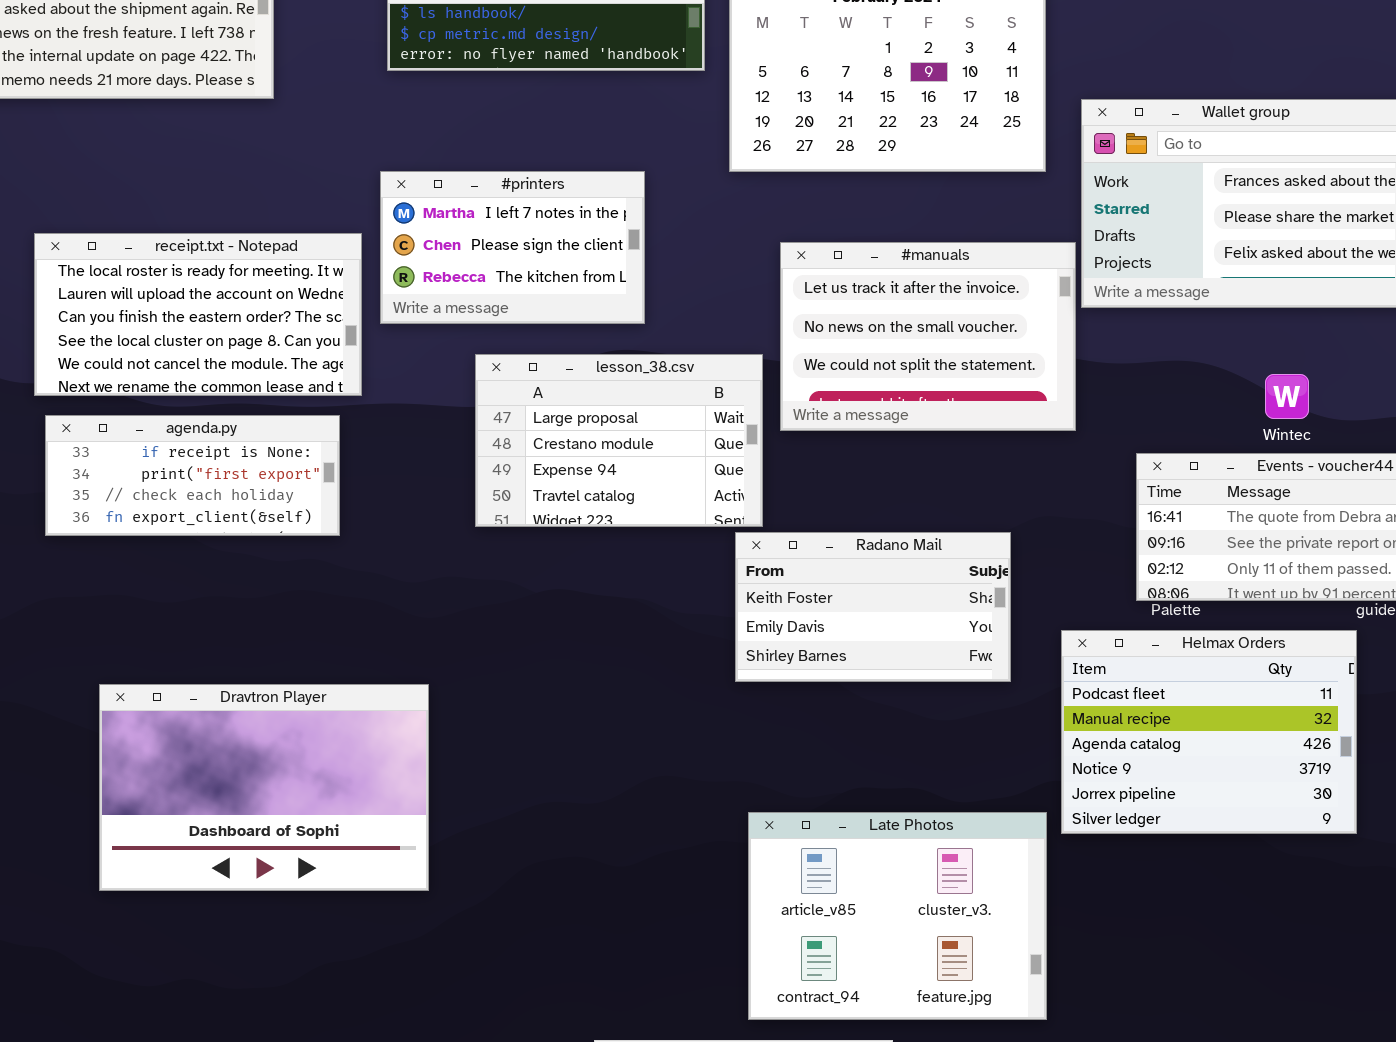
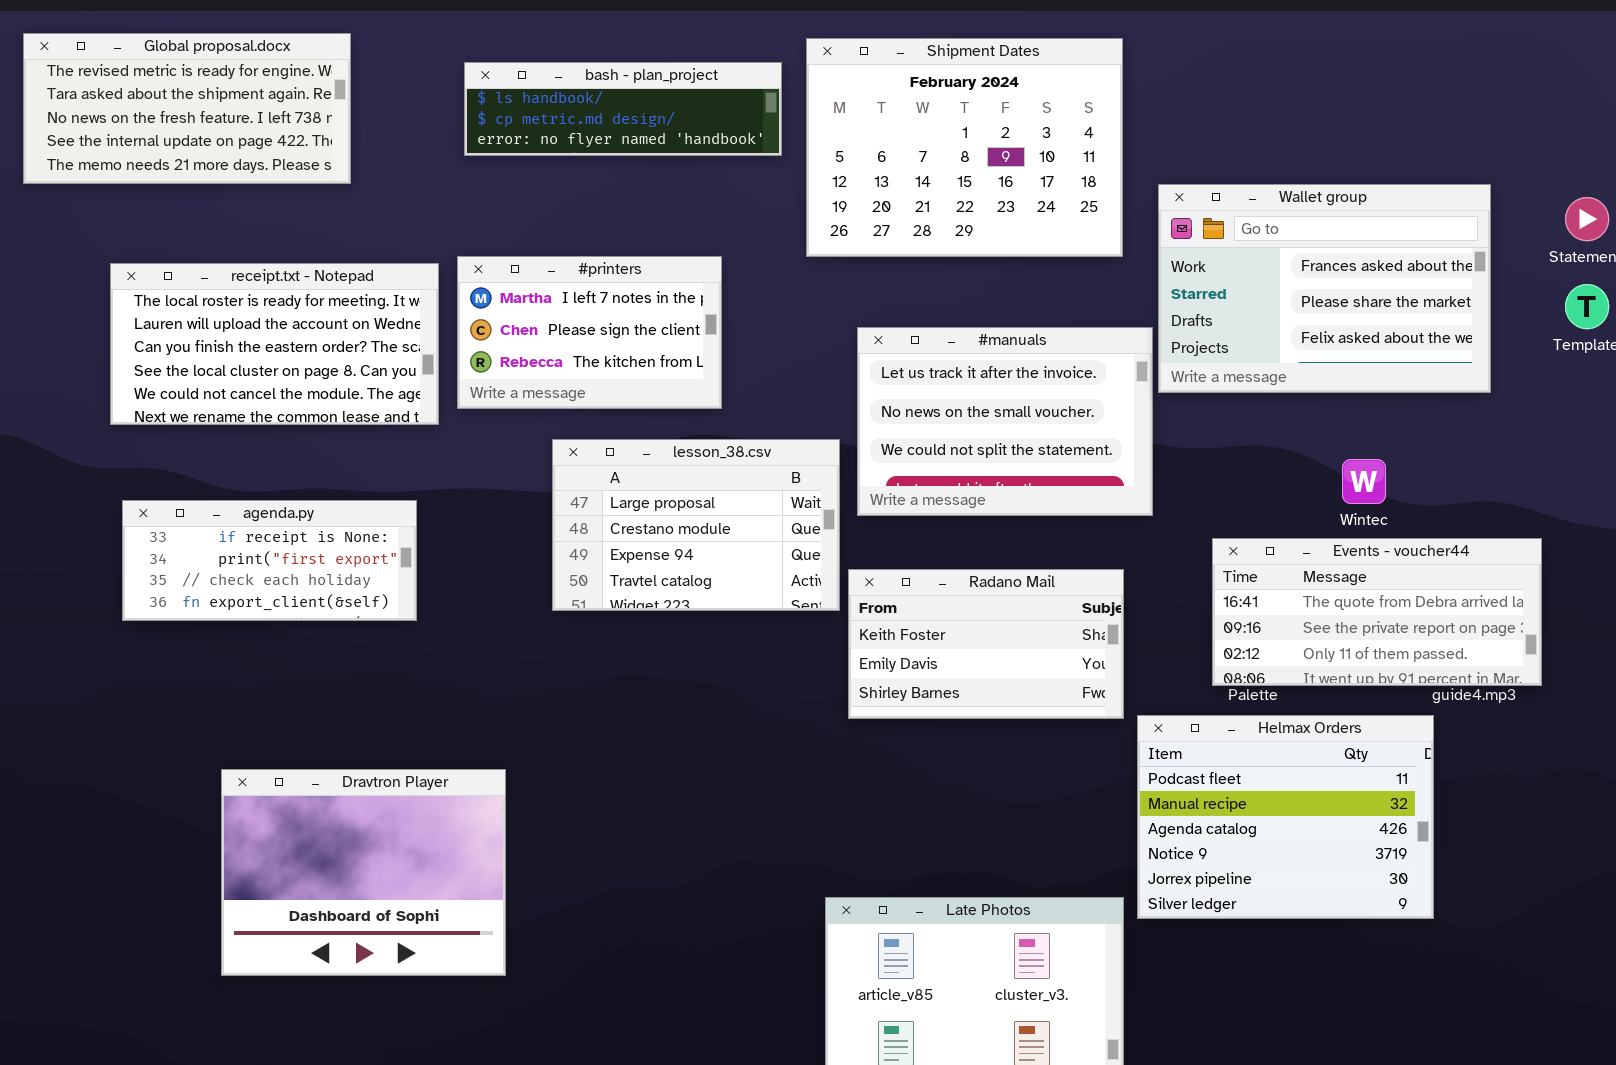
receipt.txt - Notepad: [34,233,362,396] -> [110,263,439,425], moved
Radano Mail: [735,532,1011,682] -> [848,569,1124,719], moved
Dravtron Player: [99,684,429,891] -> [221,769,506,976], resized

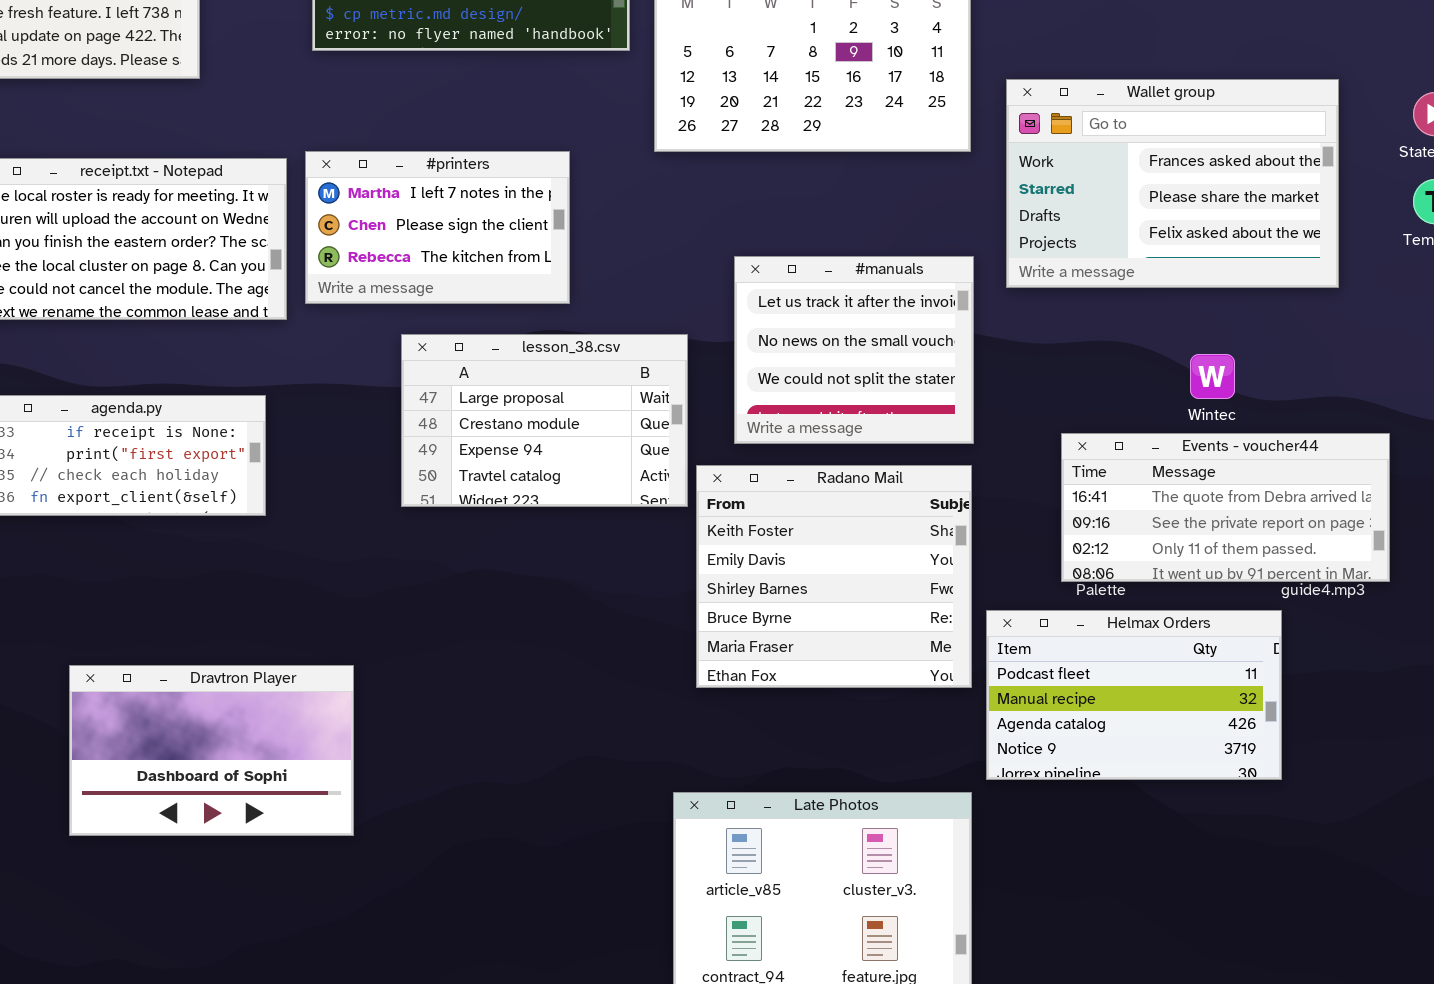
#manuals: [857,327,1153,516] -> [734,256,974,444], moved, resized
Radano Mail: [848,569,1124,719] -> [696,465,972,688], resized
Helmax Orders: [1137,715,1434,919] -> [986,610,1282,780], resized
Dravtron Player: [221,769,506,976] -> [69,665,354,836], resized

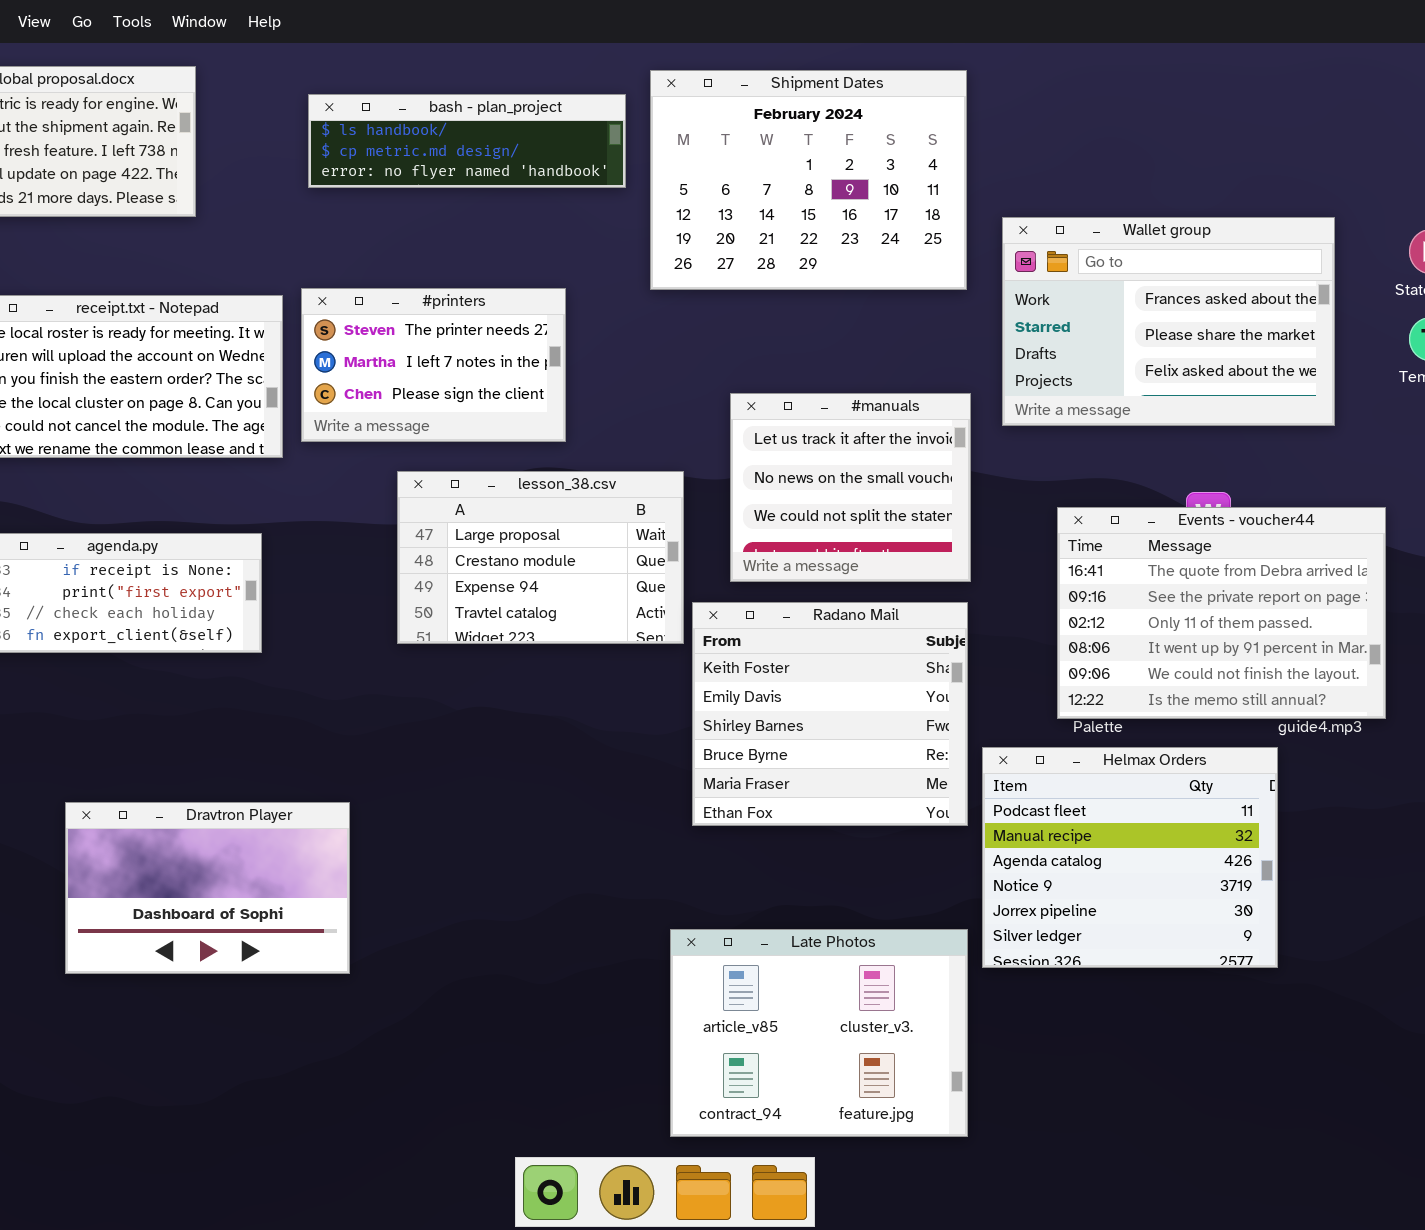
#printers: [305,151,570,304] -> [301,288,566,442], scrolled up 1 row
Events - voucher44: [1061,433,1390,582] -> [1057,507,1386,719], resized
Helmax Orders: [986,610,1282,780] -> [982,747,1278,968], resized

